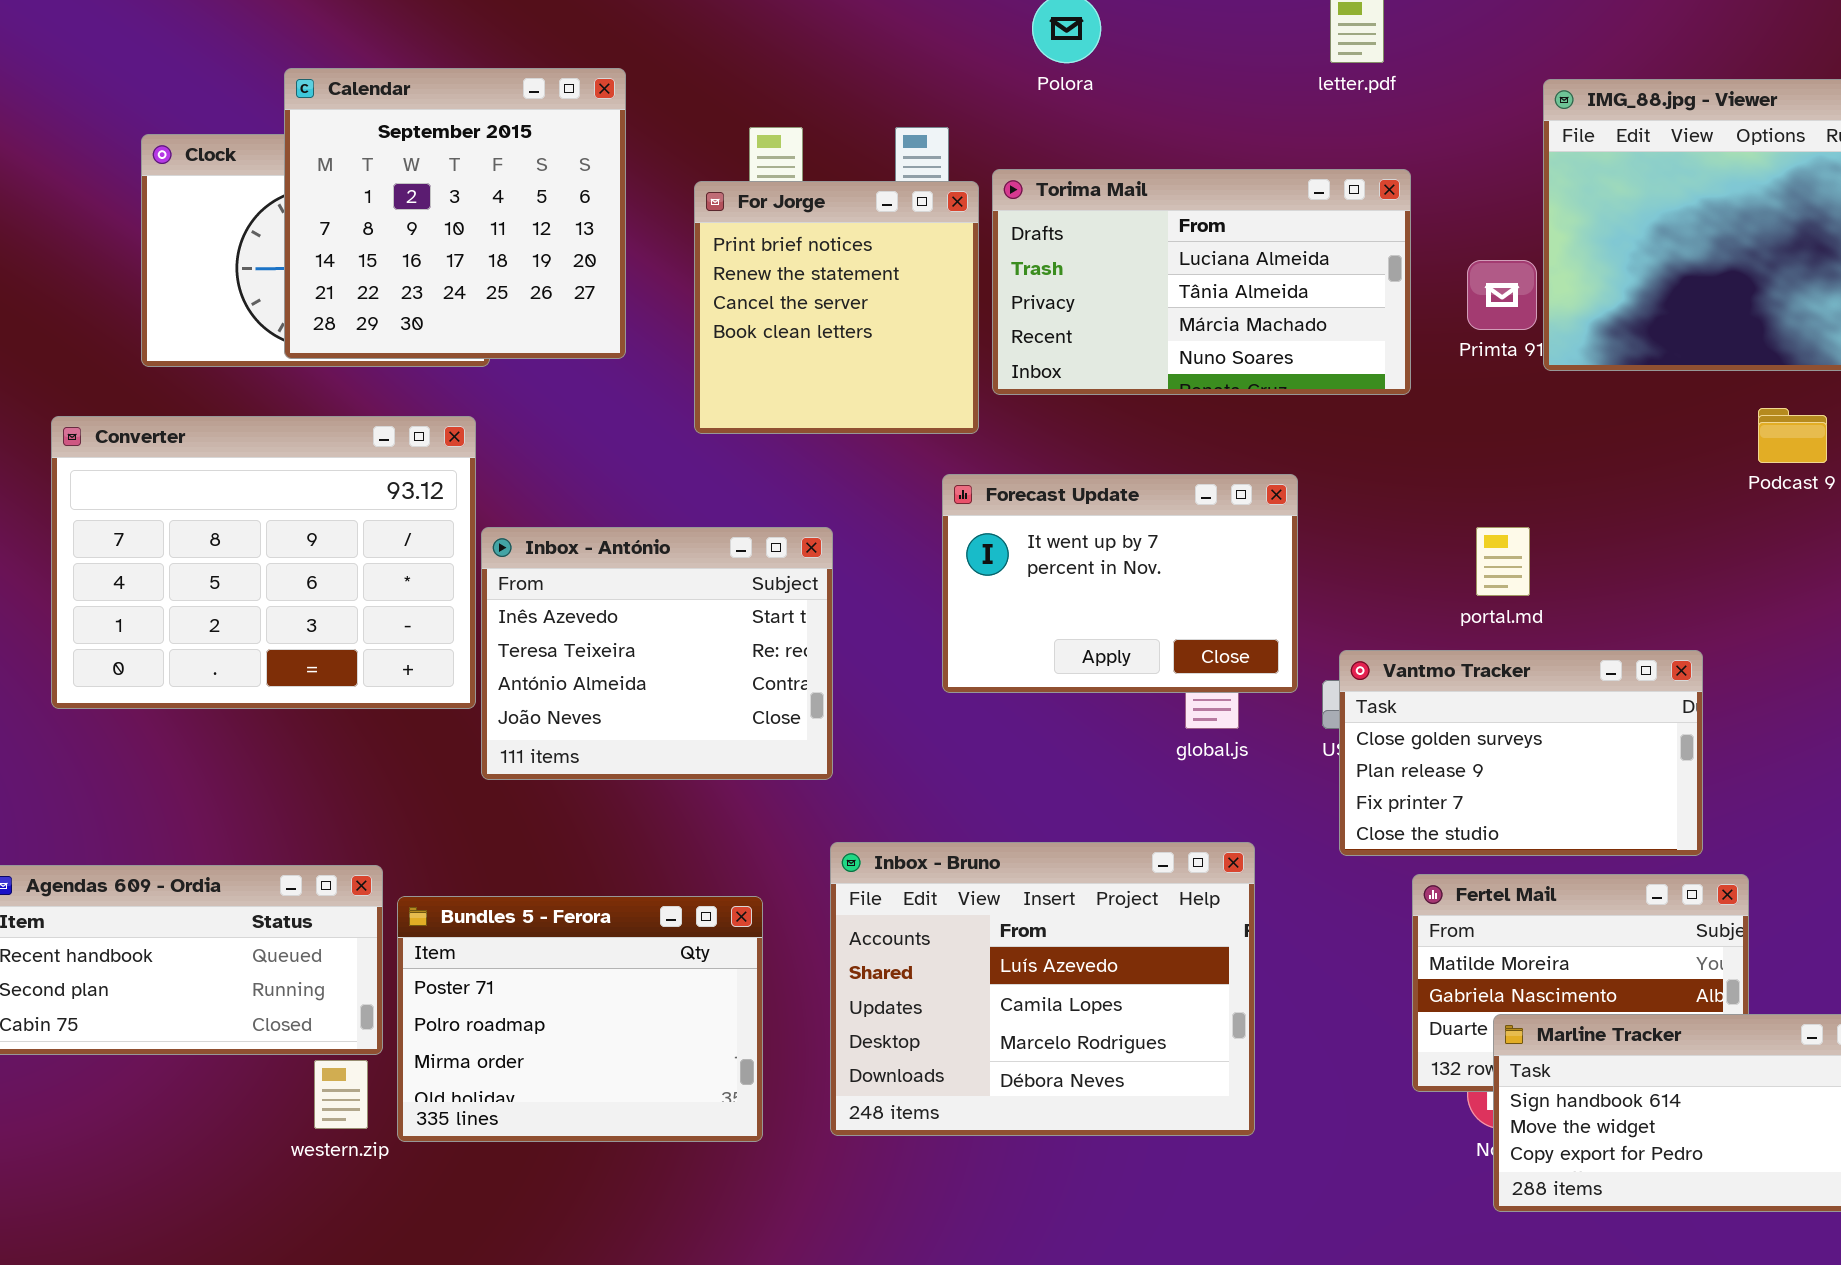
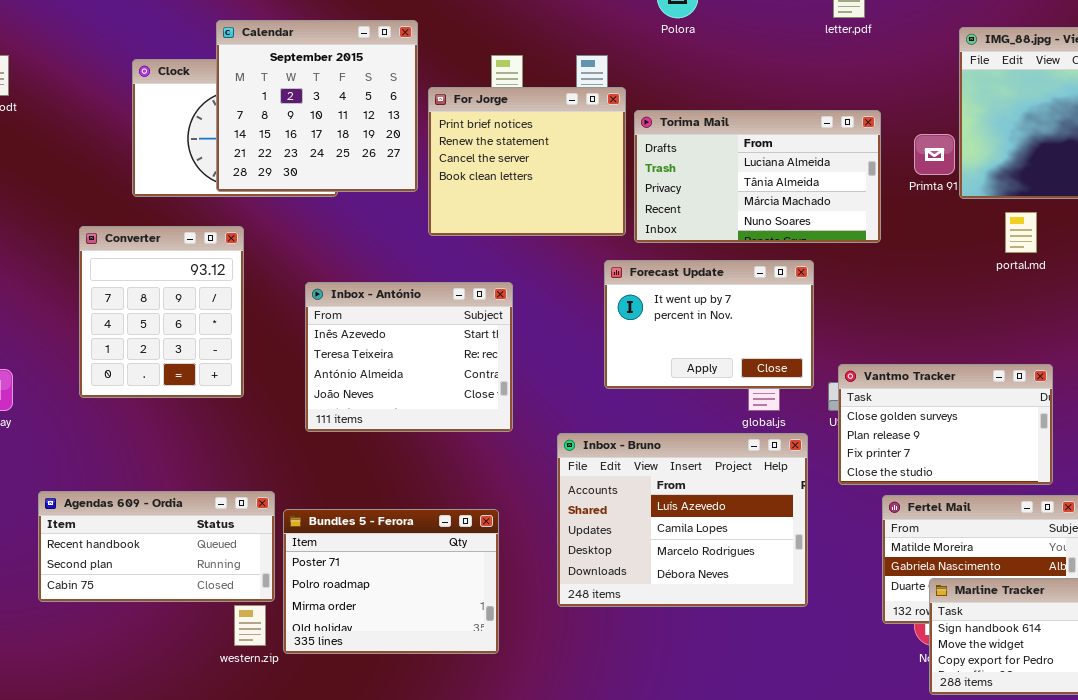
Torima Mail: [992,169,1411,395] -> [634,110,881,243], moved
For Jorge: [694,181,979,434] -> [428,87,626,236], resized
Converter: [51,416,476,709] -> [79,226,244,398], resized
Inbox - António: [481,527,833,780] -> [305,282,513,432], moved
portal.md: [1476,527,1530,596] -> [1005,212,1037,253], moved
Inbox - Bruno: [830,842,1255,1136] -> [557,433,808,607], moved

